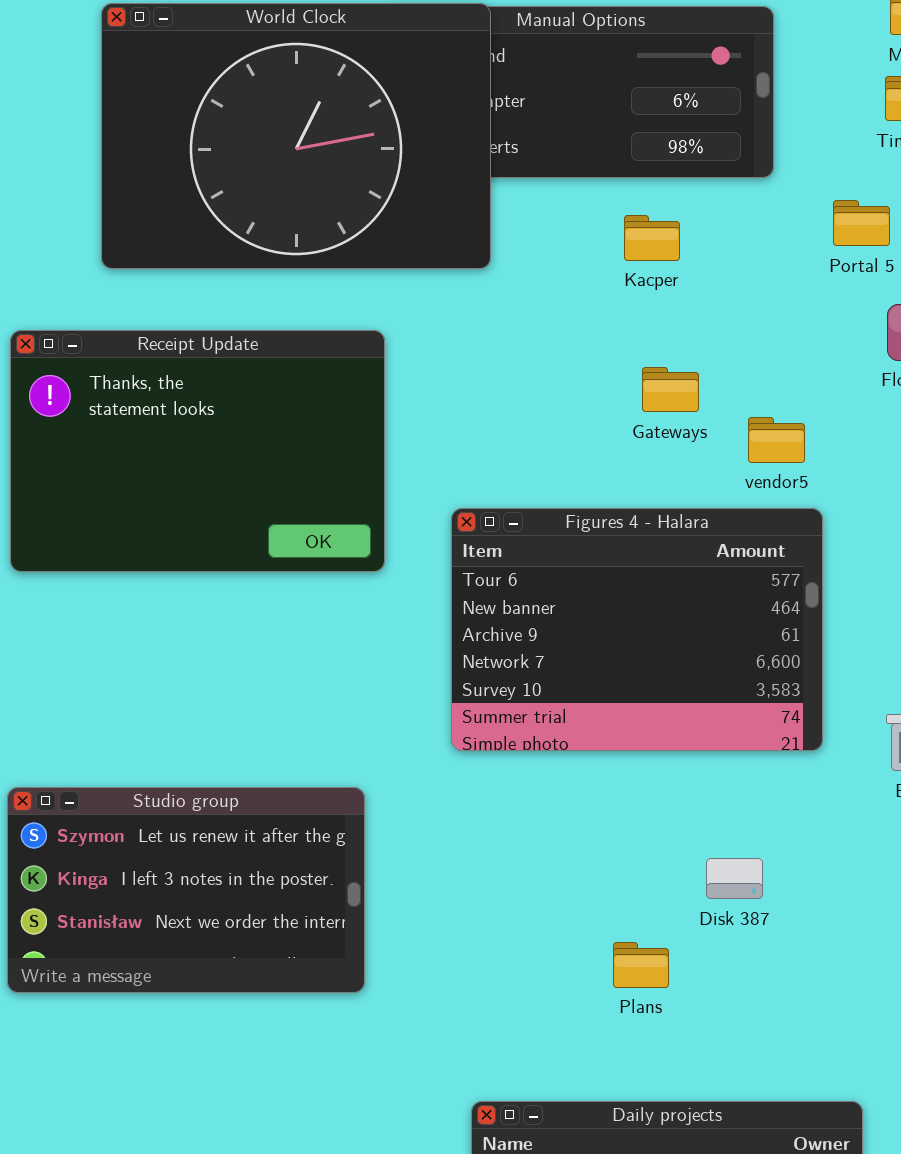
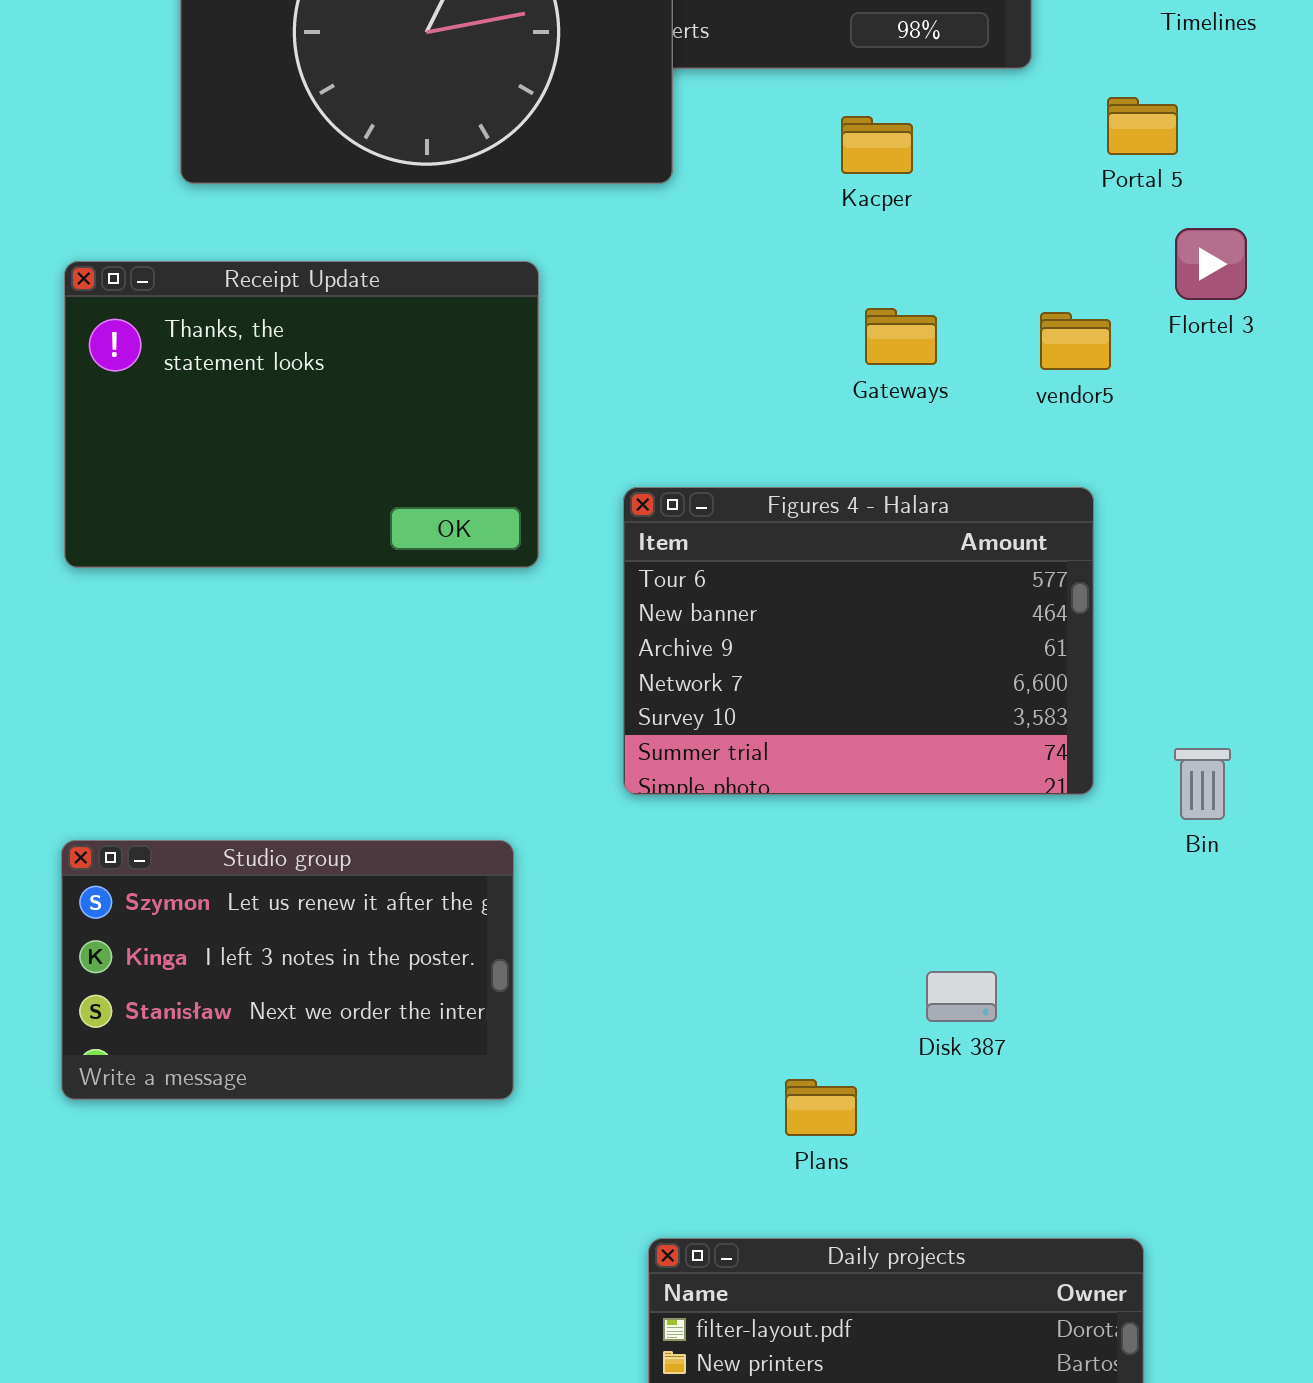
vendor5: [748,417,805,463] -> [1040,312,1111,370], moved
Disk 387: [706,858,763,899] -> [926,971,997,1022], moved
Plans: [613,942,669,988] -> [785,1079,857,1136], moved

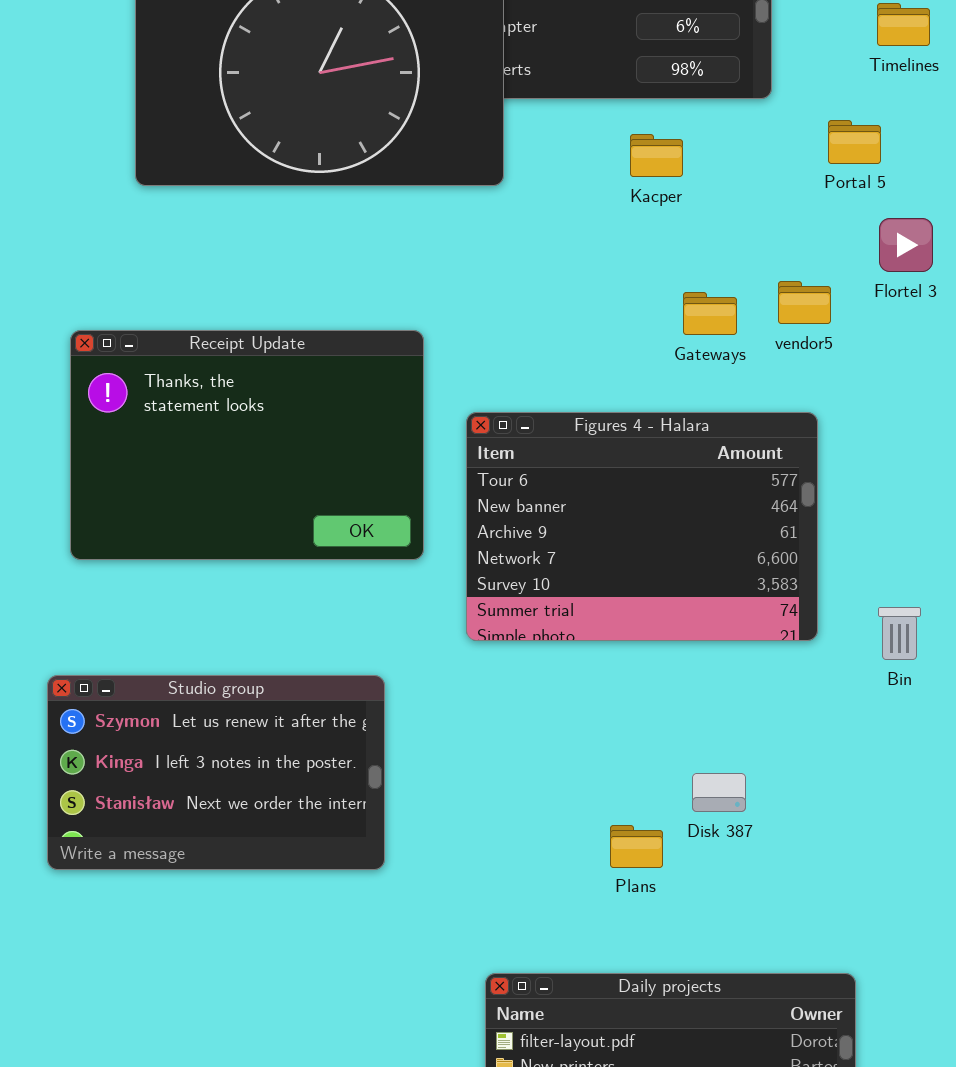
Receipt Update: [64,261,539,568] -> [70,330,424,560], moved
Gateways: [865,308,937,365] -> [683,292,737,335], moved
Plans: [785,1079,857,1136] -> [610,825,663,868], moved

